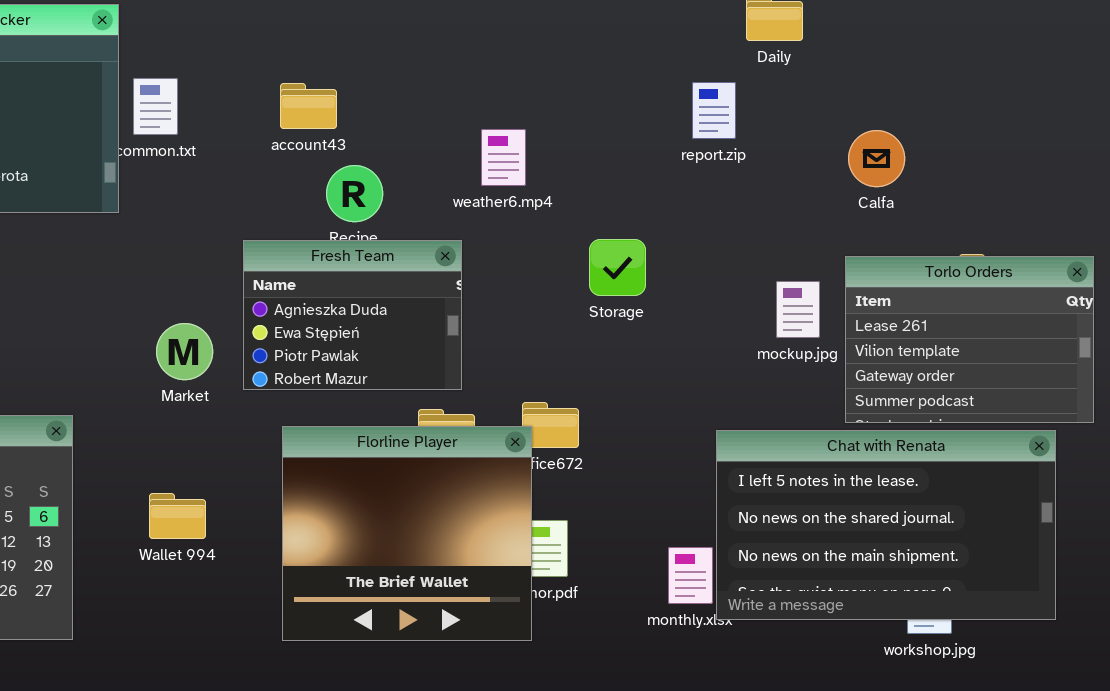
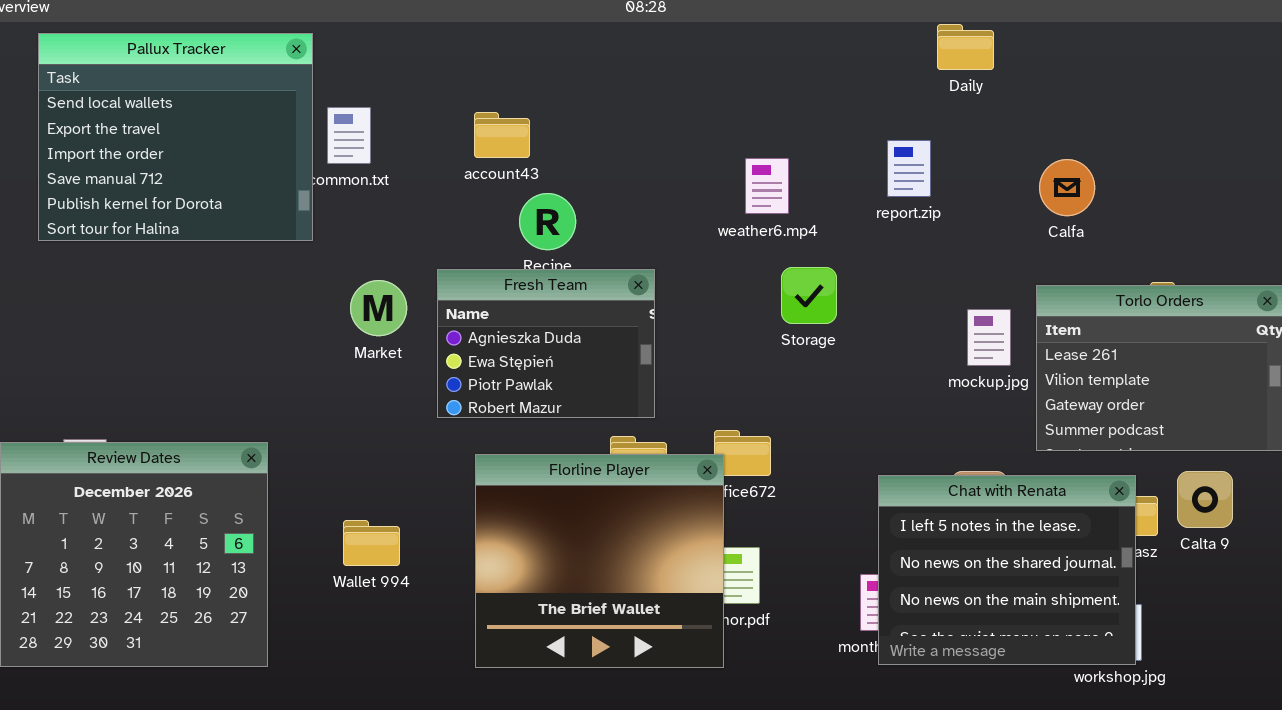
report.zip: [692,82,736,139] -> [887,140,931,197], moved
weather6.mp4: [481,129,526,186] -> [745,158,789,214], moved
Market: [156,323,213,380] -> [350,280,407,336], moved
Chat with Renata: [716,430,1056,620] -> [878,475,1136,665], moved, resized

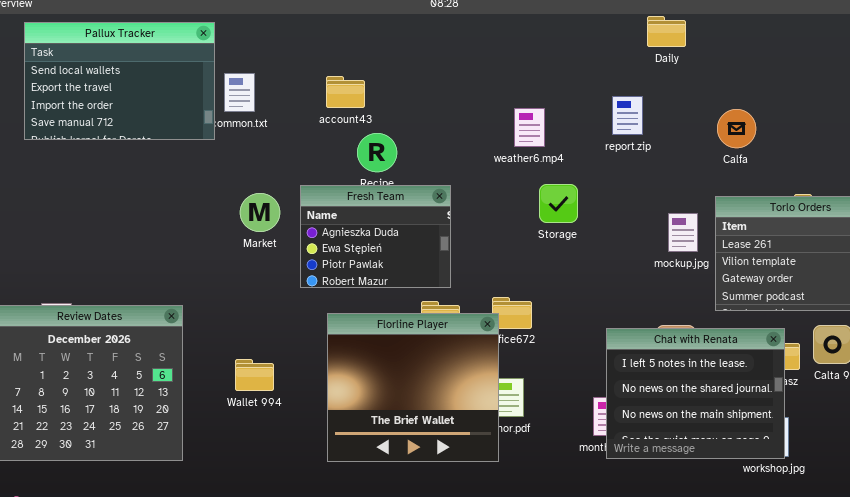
Pallux Tracker: [38,33,313,241] -> [24,22,215,140], resized

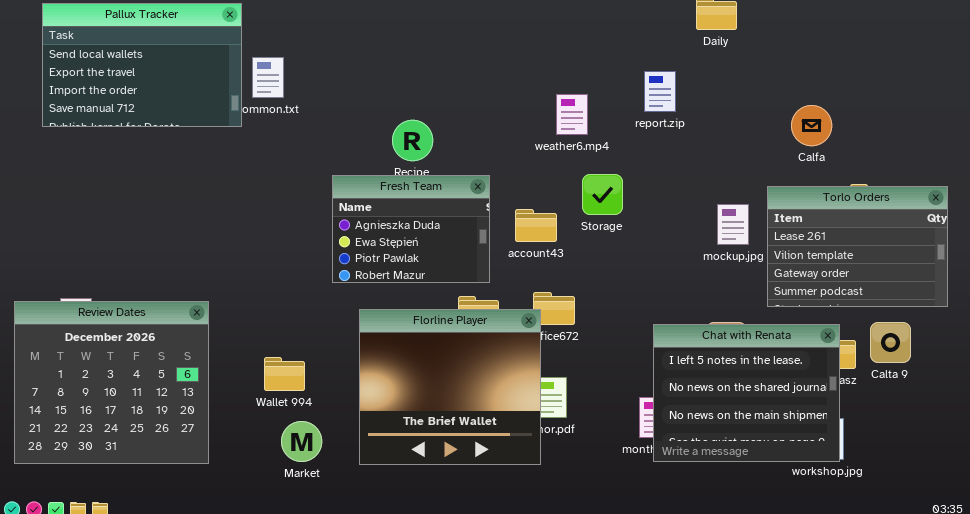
account43: [326,76,365,108] -> [515,209,557,242], moved
report.zip: [612,96,643,135] -> [644,71,676,112], moved
Calfa: [717,109,756,148] -> [791,105,832,146], moved
Market: [240,193,280,232] -> [281,421,322,462], moved

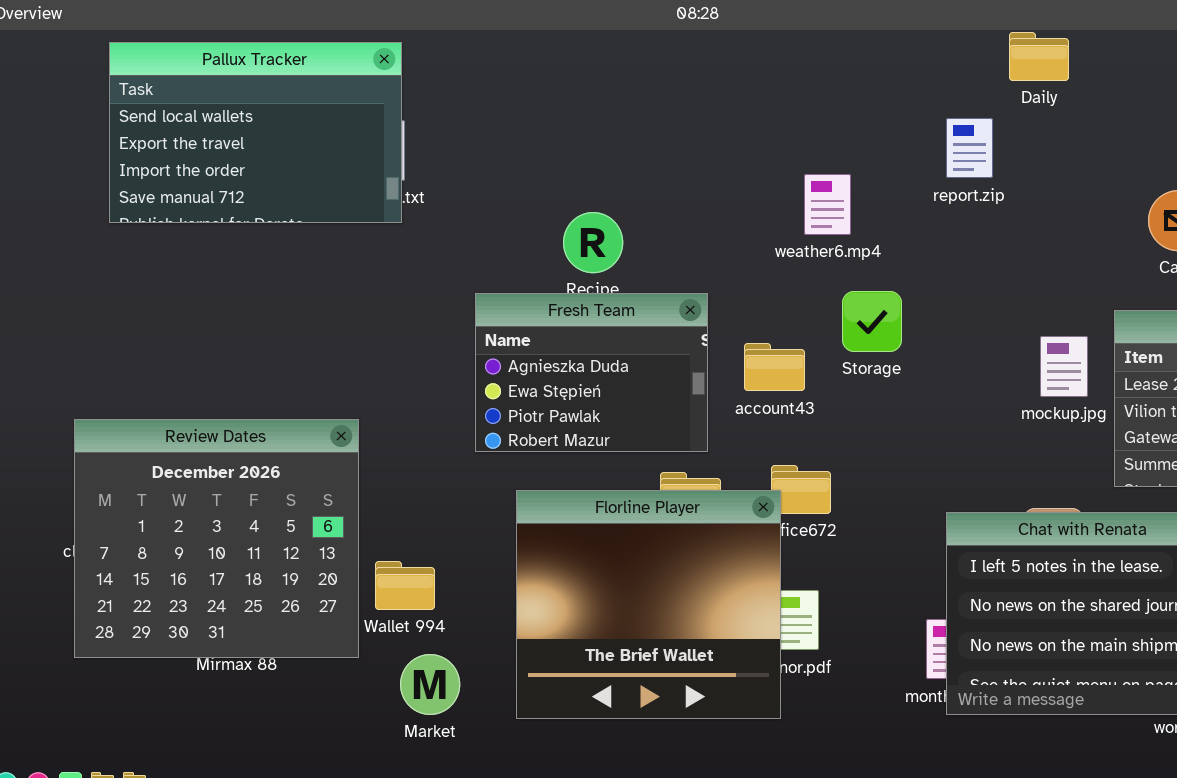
Pallux Tracker: [42,3,242,127] -> [109,42,402,223], moved
report.zip: [644,71,676,112] -> [946,118,993,178], moved
Review Dates: [14,301,209,464] -> [74,419,359,658], moved

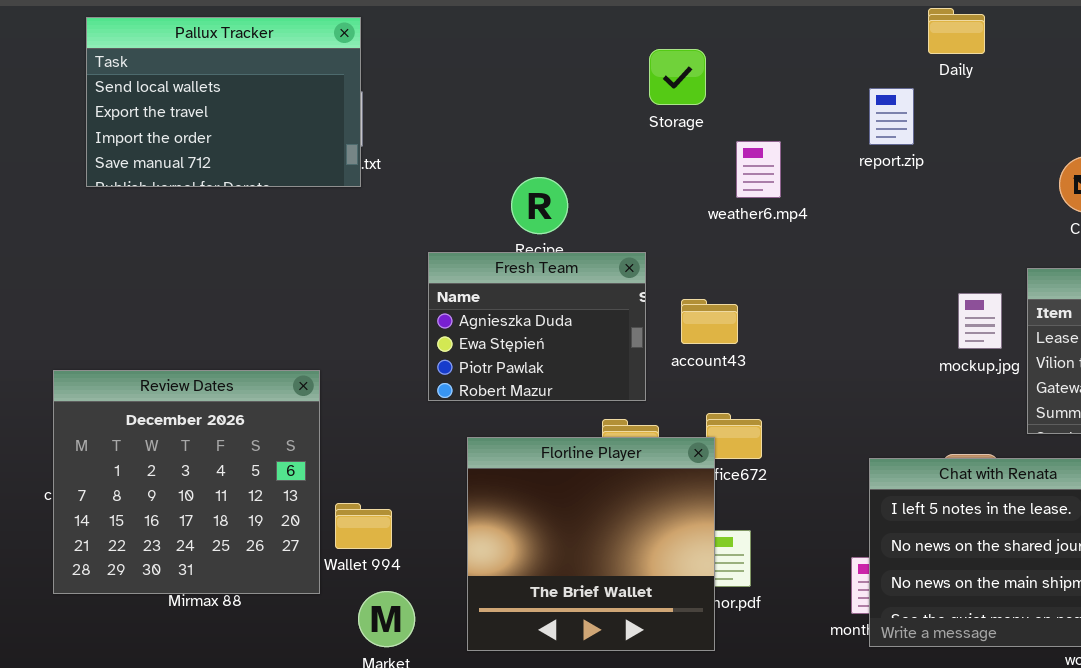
Storage: [842,291,902,352] -> [649,49,706,105], moved

